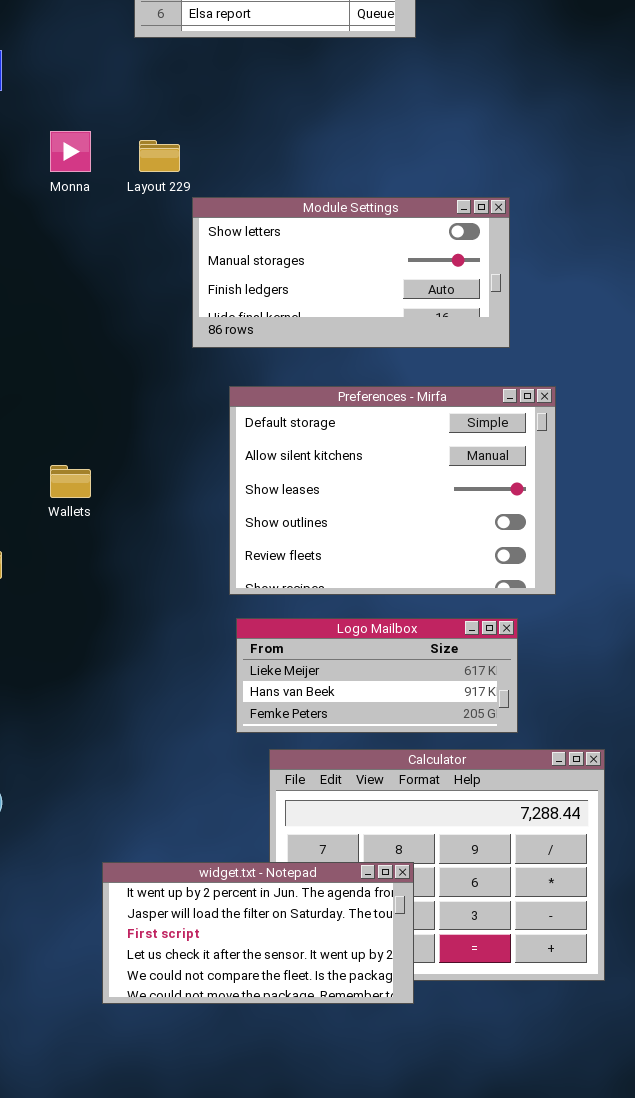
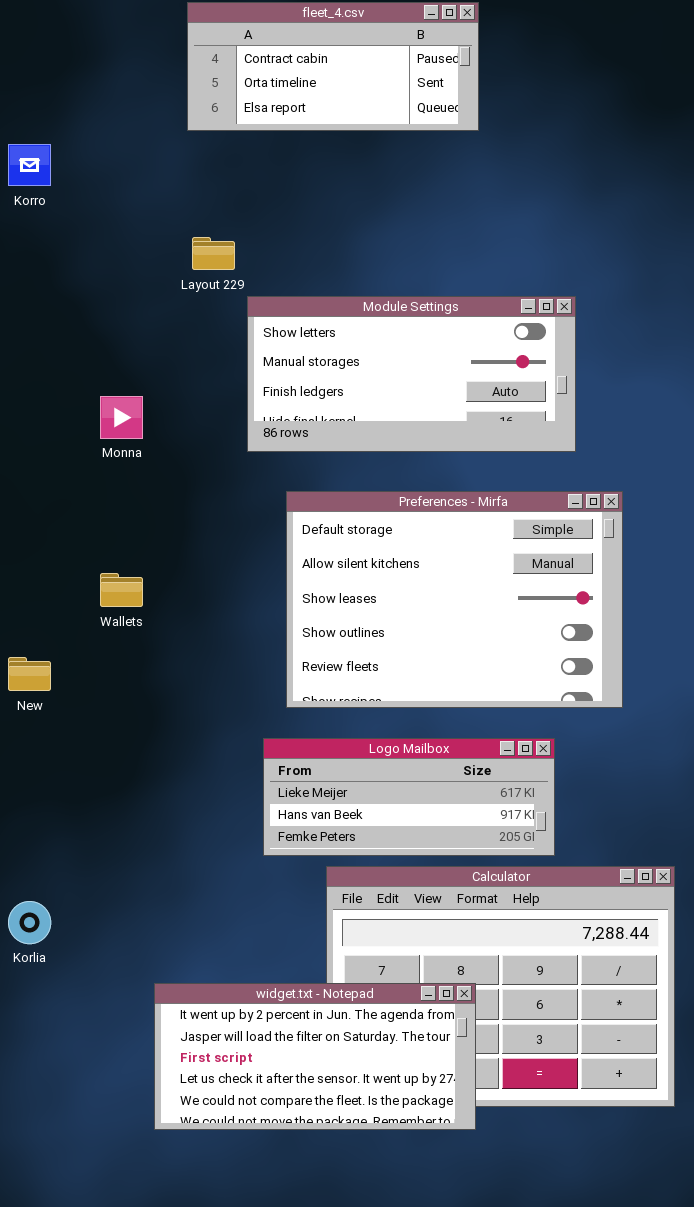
Monna: [50,131,91,172] -> [100,396,143,439], moved
Logo Mailbox: [236,618,518,733] -> [263,738,555,856], moved

